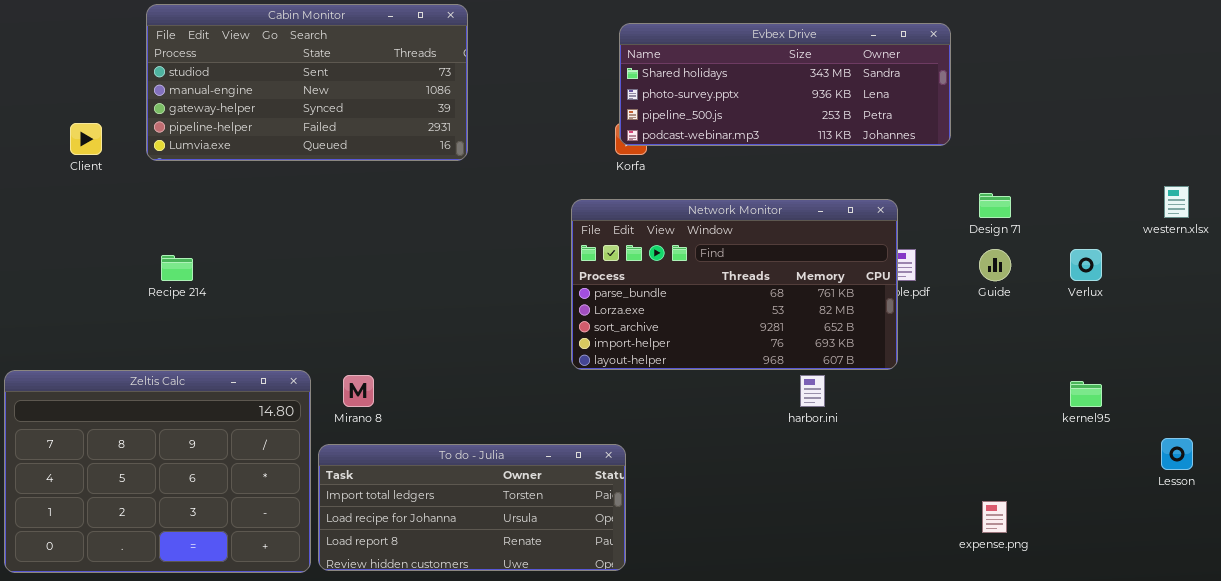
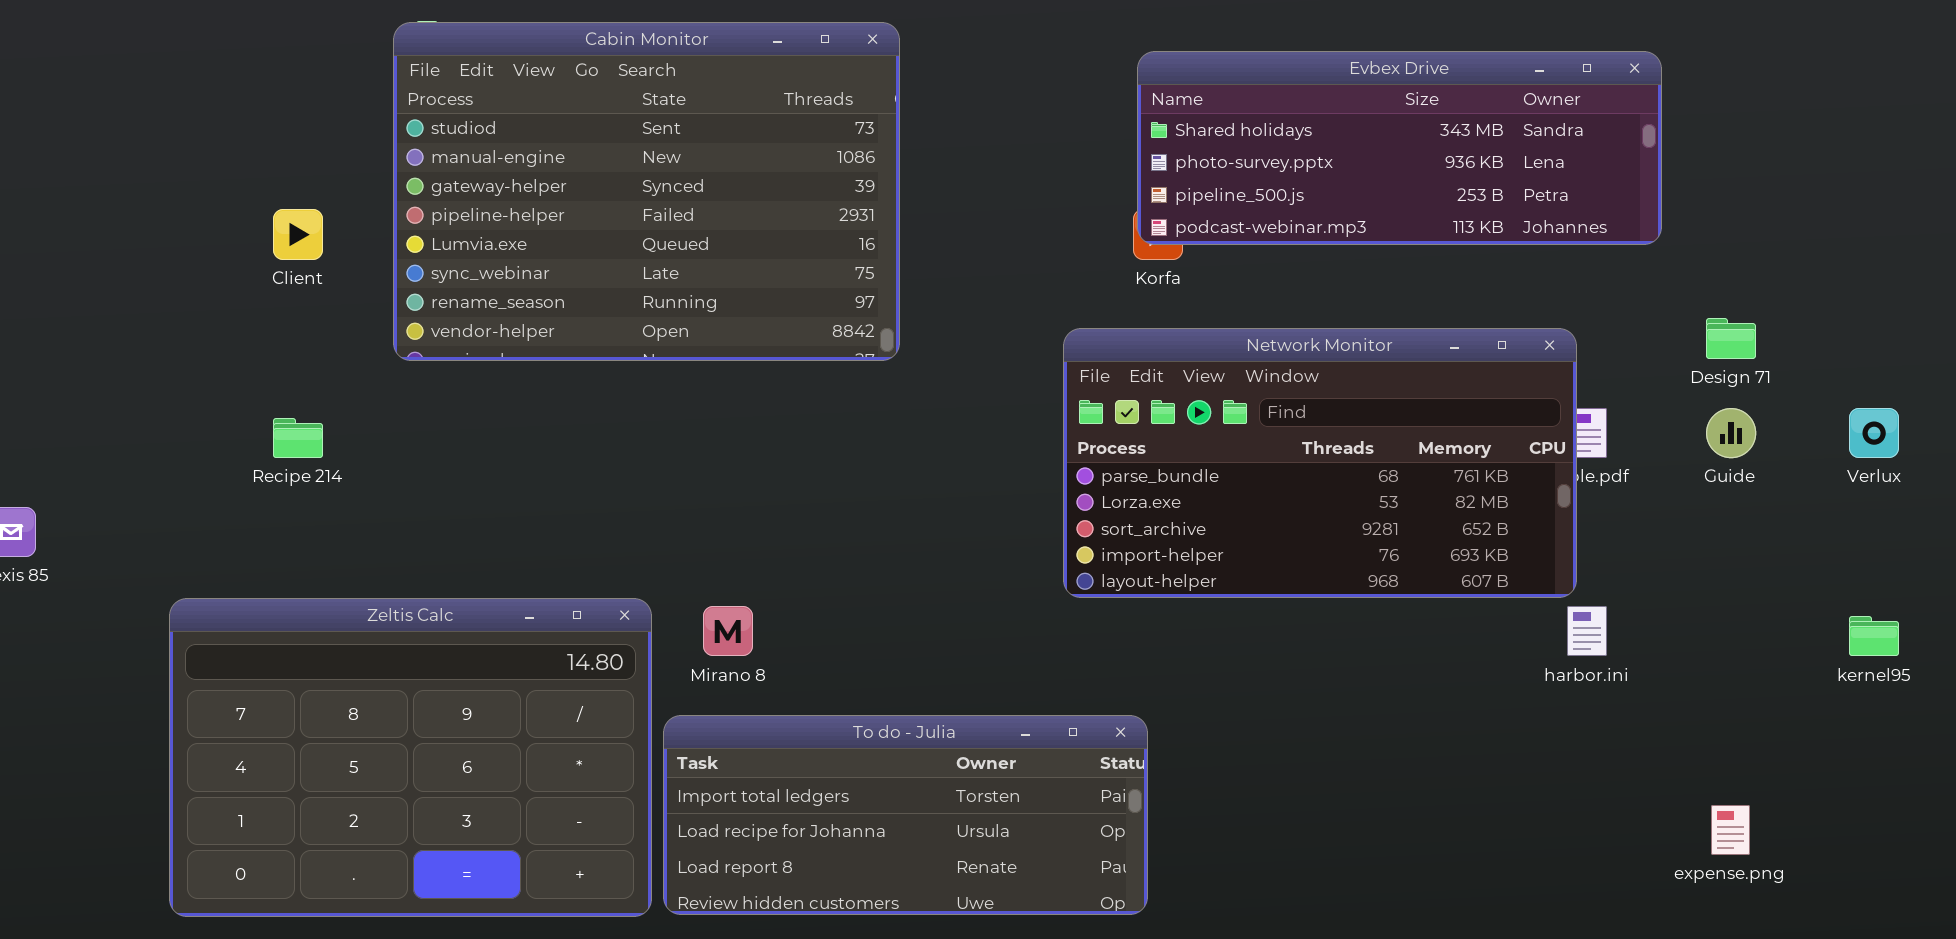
Cabin Monitor: [146,4,468,161] -> [393,22,900,361], resized
Recipe 214: [161,255,193,281] -> [273,418,323,458], moved
harbor.ini: [800,375,825,407] -> [1567,606,1607,656], moved

